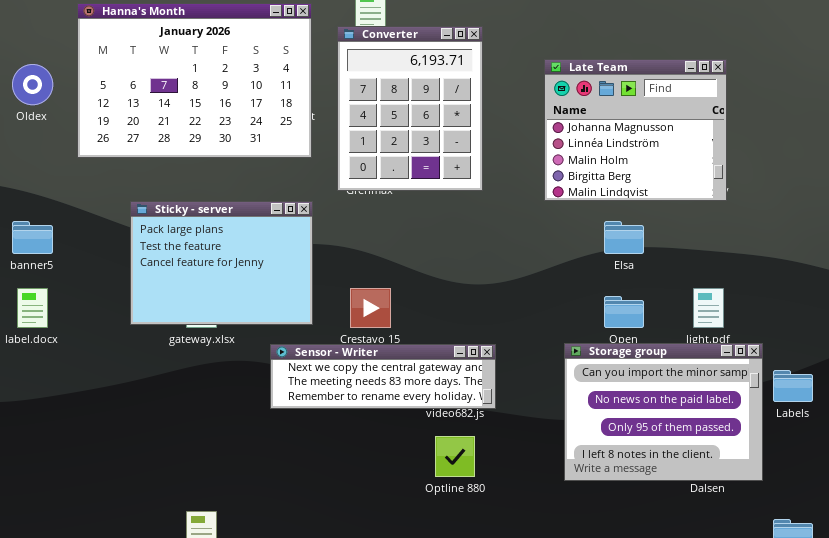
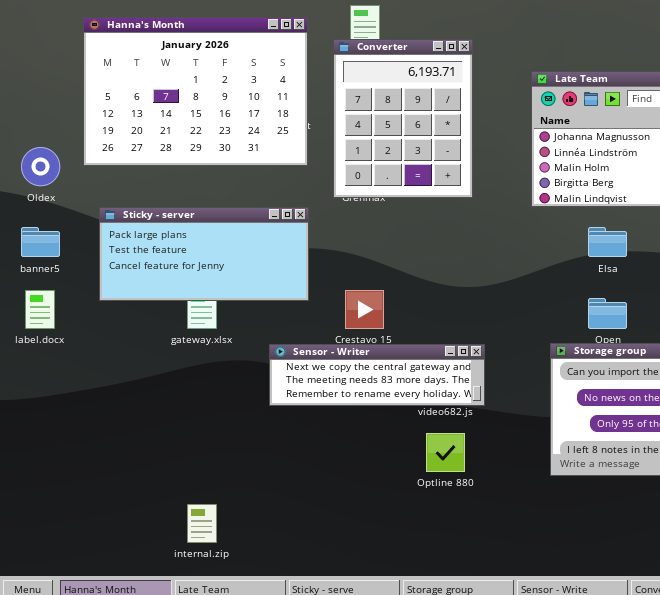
Oldex: [12,64,53,105] -> [21,147,60,186], moved
Sticky - server: [130,201,313,325] -> [99,207,309,301], resized

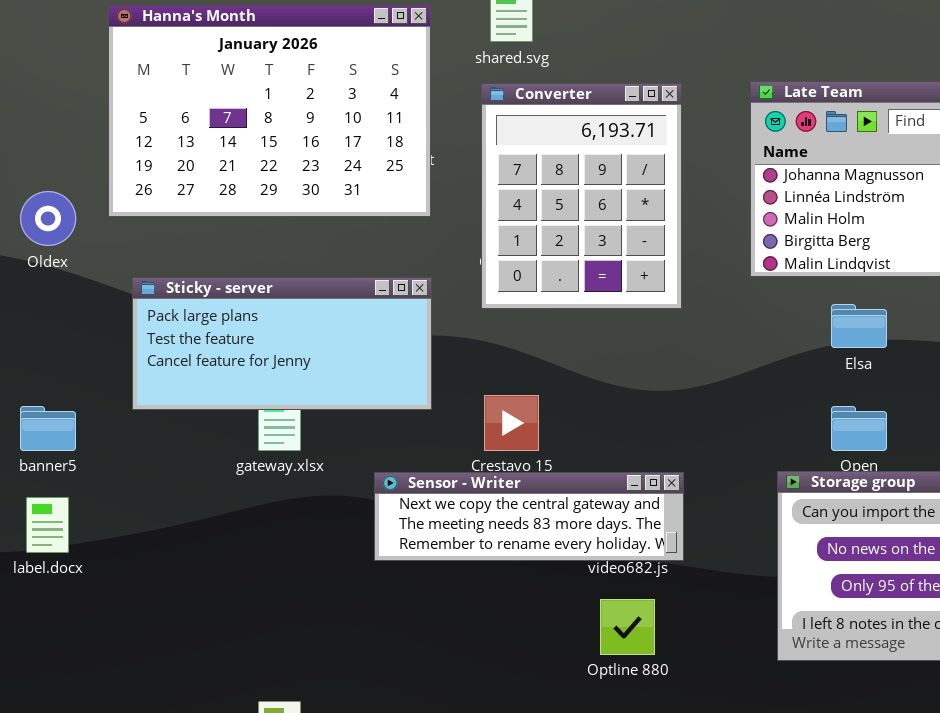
Converter: [333,39,473,198] -> [481,83,682,309], moved
banner5: [21,227,60,257] -> [20,406,76,451], moved
label.docx: [25,290,55,329] -> [26,497,69,553], moved

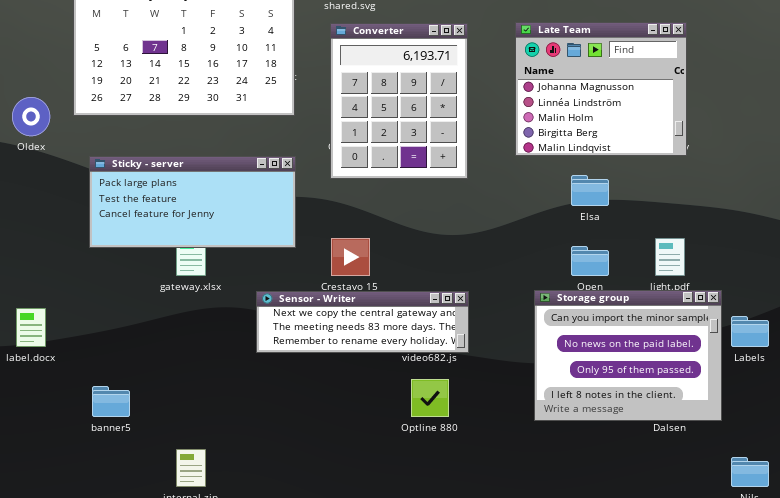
banner5: [20,406,76,451] -> [92,386,130,417], moved

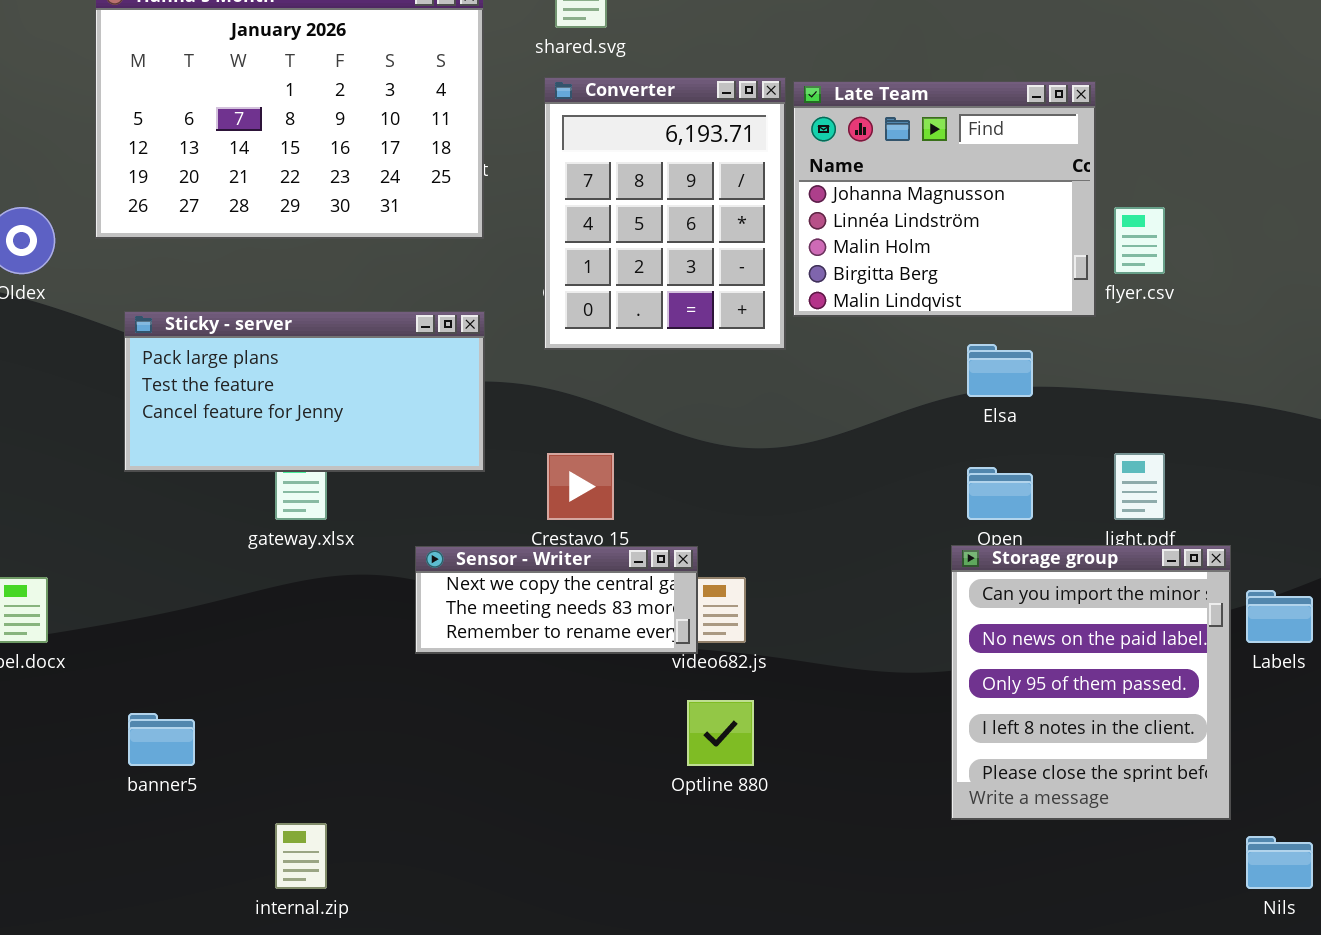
Late Team: [515,22,687,156] -> [793,81,1096,317], moved
Storage group: [534,290,722,421] -> [951,545,1231,820], resized
Sensor - Writer: [256,291,469,353] -> [415,546,698,654], resized

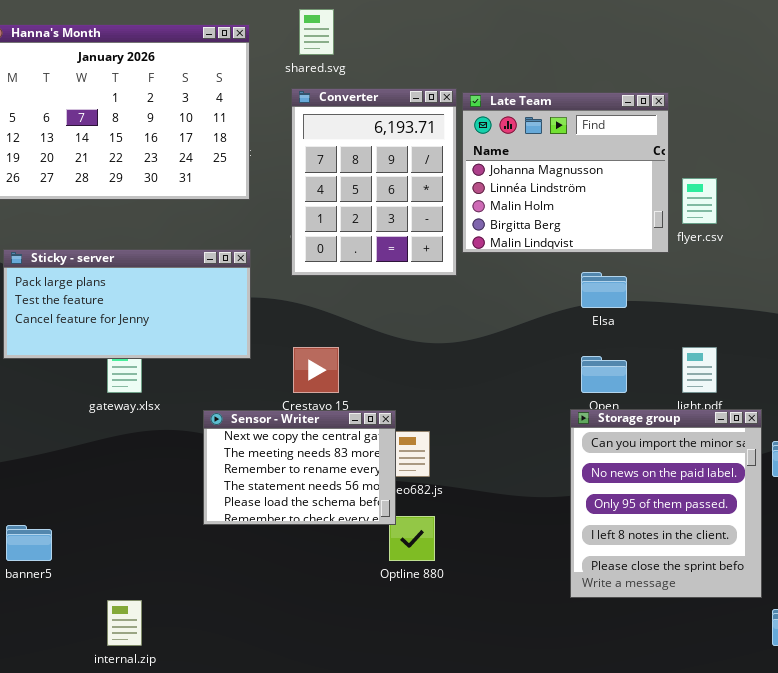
Sensor - Writer: [415,546,698,654] -> [203,410,396,525], resized

